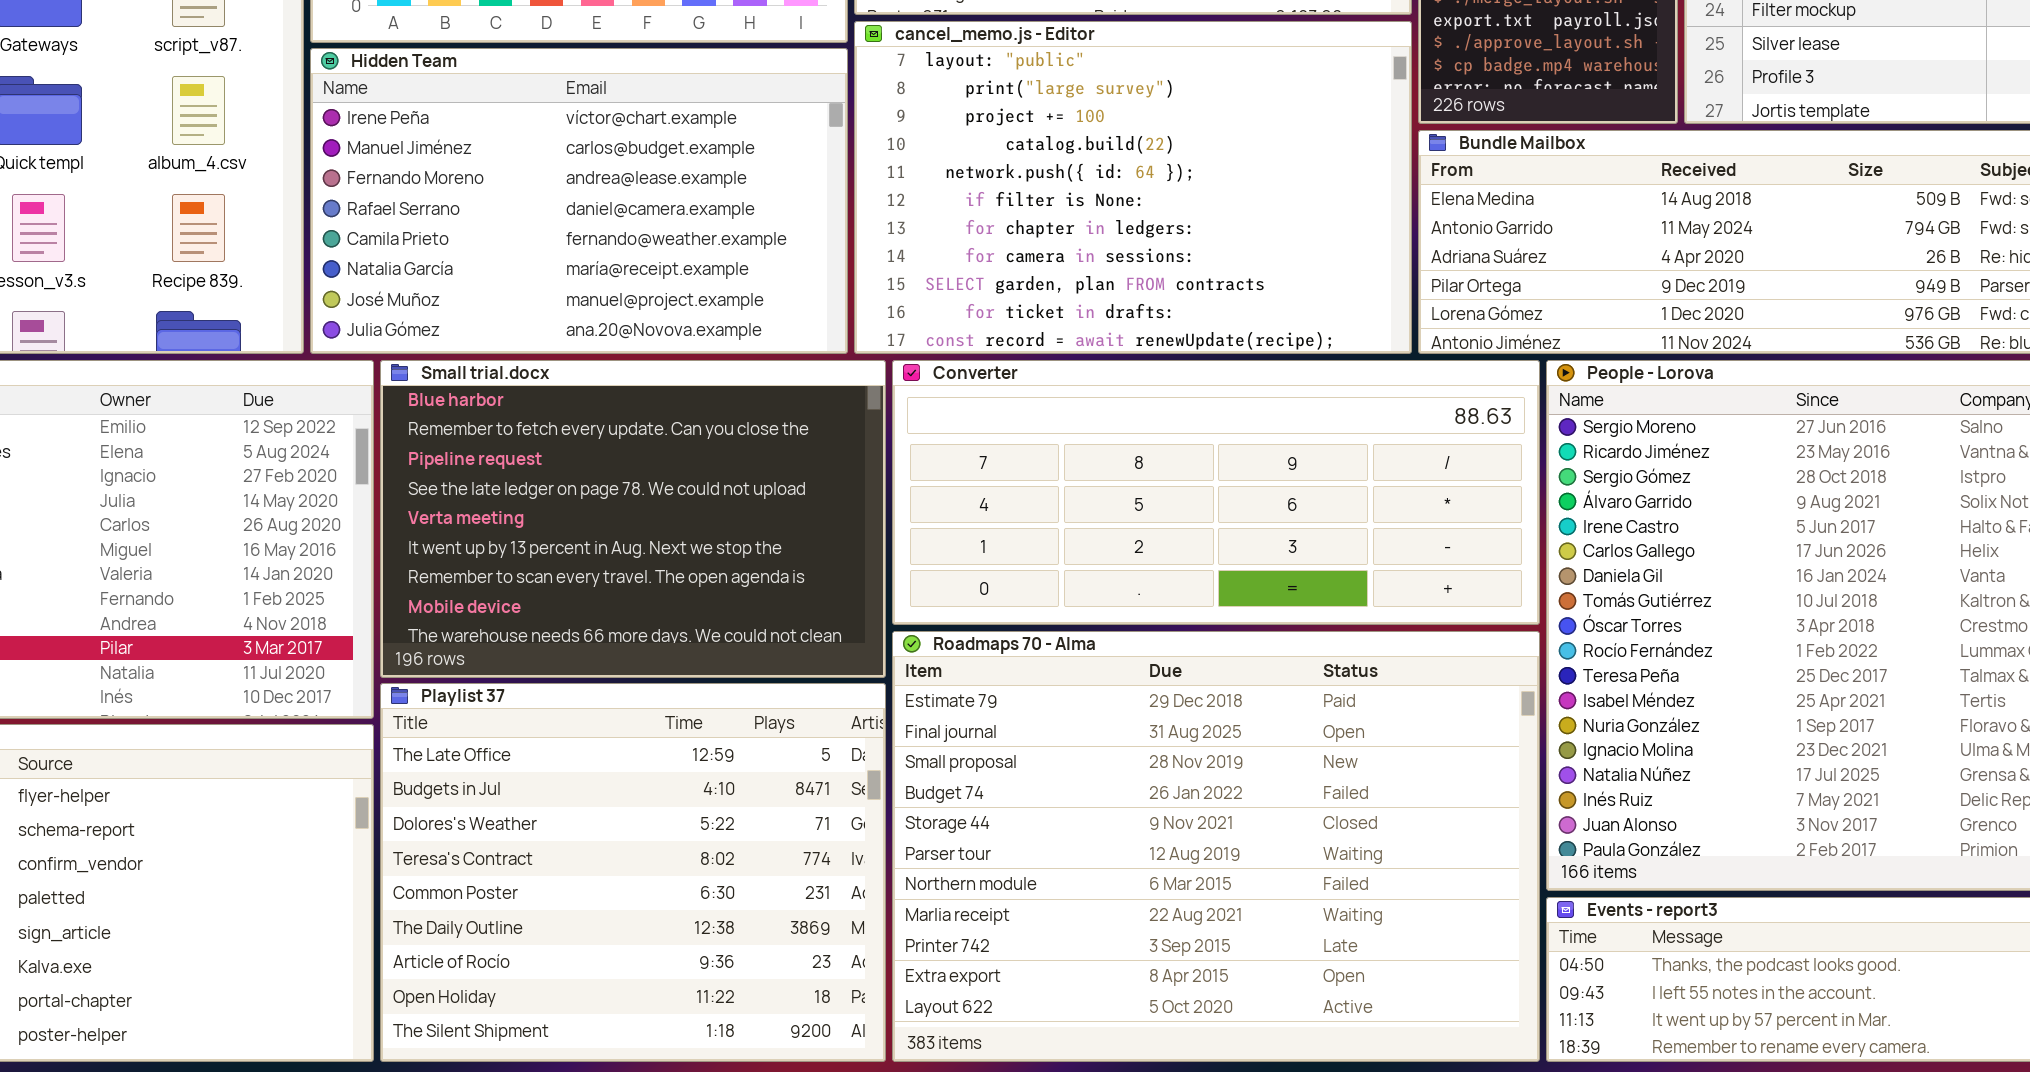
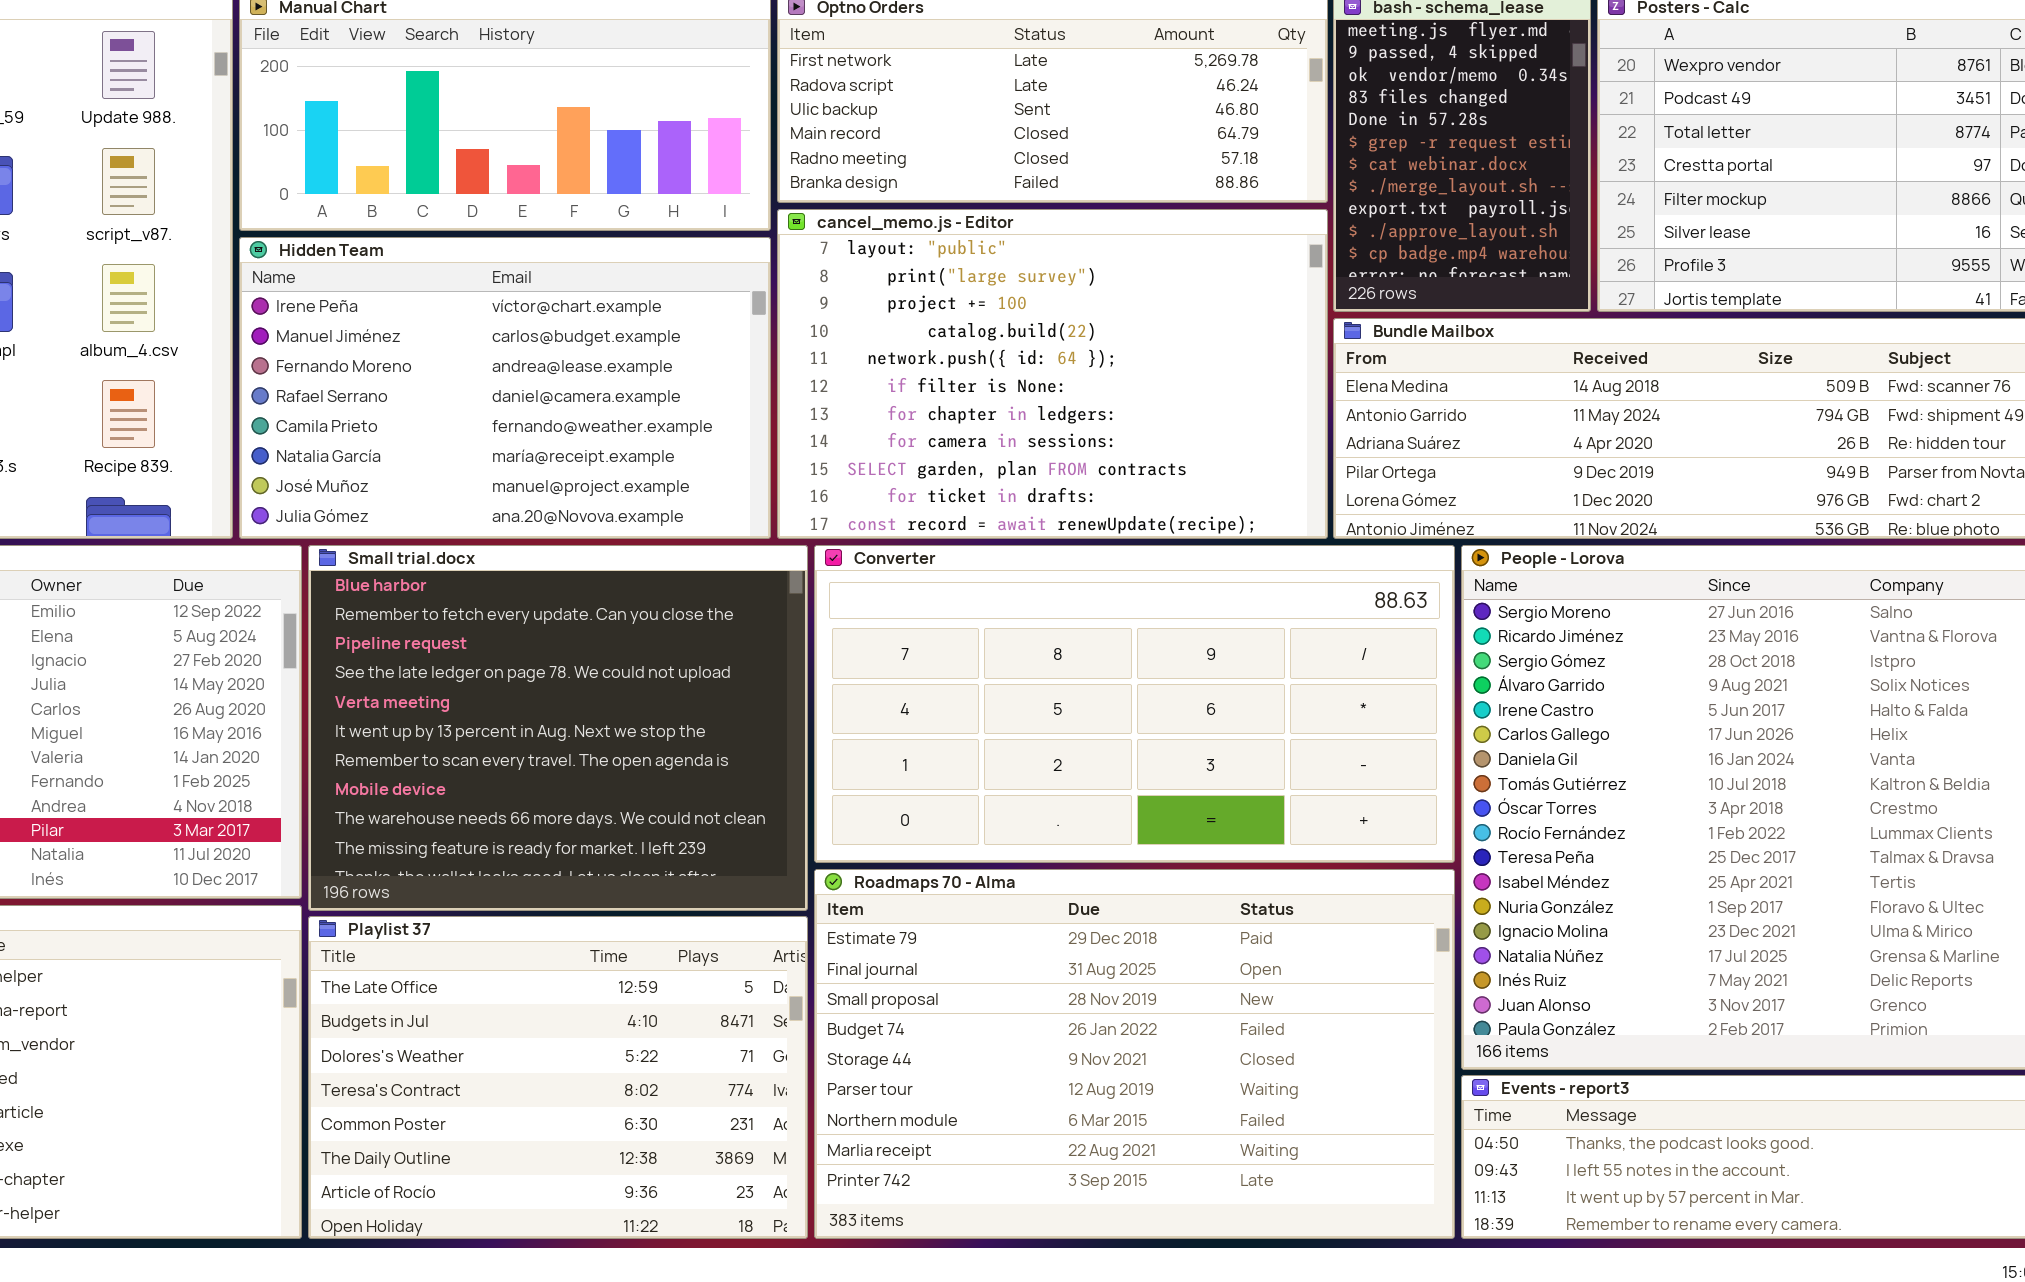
Small trial.docx: [380,360,886,678] -> [308,545,808,911], resized
Converter: [892,360,1540,625] -> [814,545,1455,863], resized
Roadmaps 70 - Alma: [892,631,1540,1062] -> [814,869,1455,1239], resized
Playlist 37: [380,683,886,1062] -> [308,916,808,1239], resized

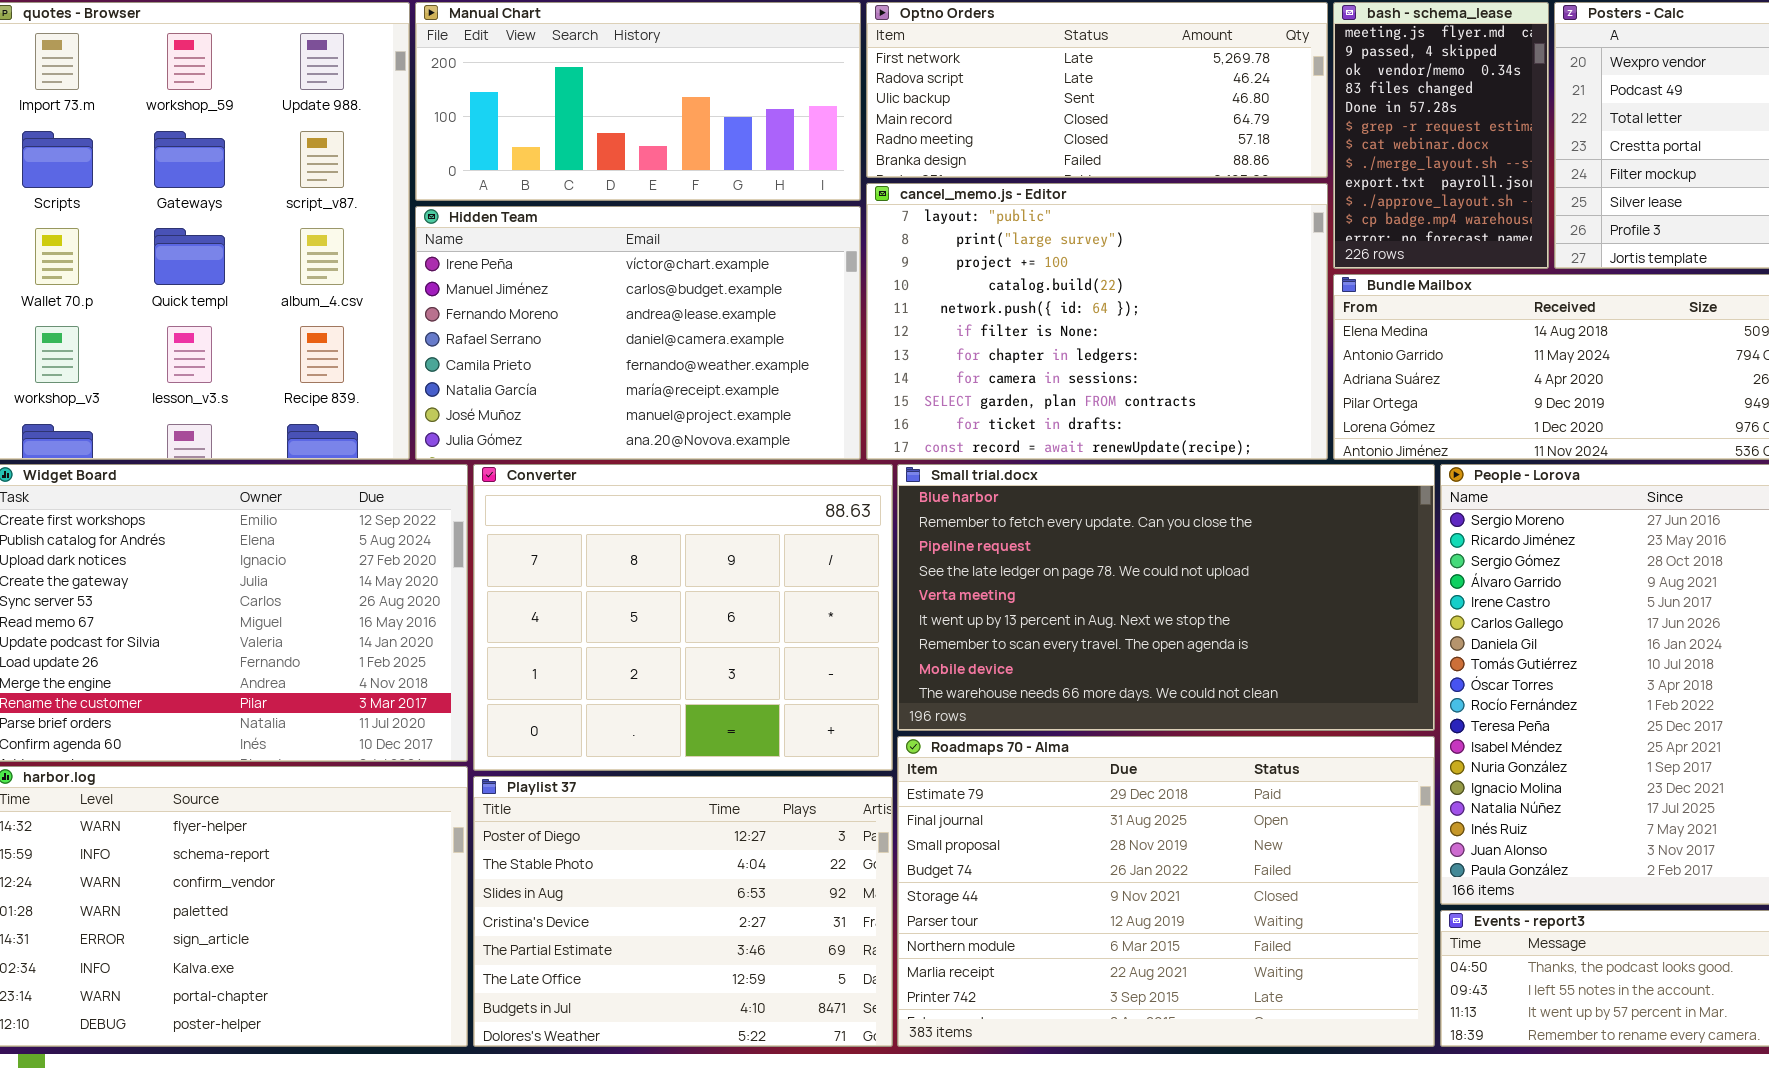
Small trial.docx: [308,545,808,911] -> [897,464,1435,731], moved, resized
Converter: [814,545,1455,863] -> [473,464,893,771], moved, resized
Playlist 37: [308,916,808,1239] -> [473,776,893,1047], scrolled up 5 rows

